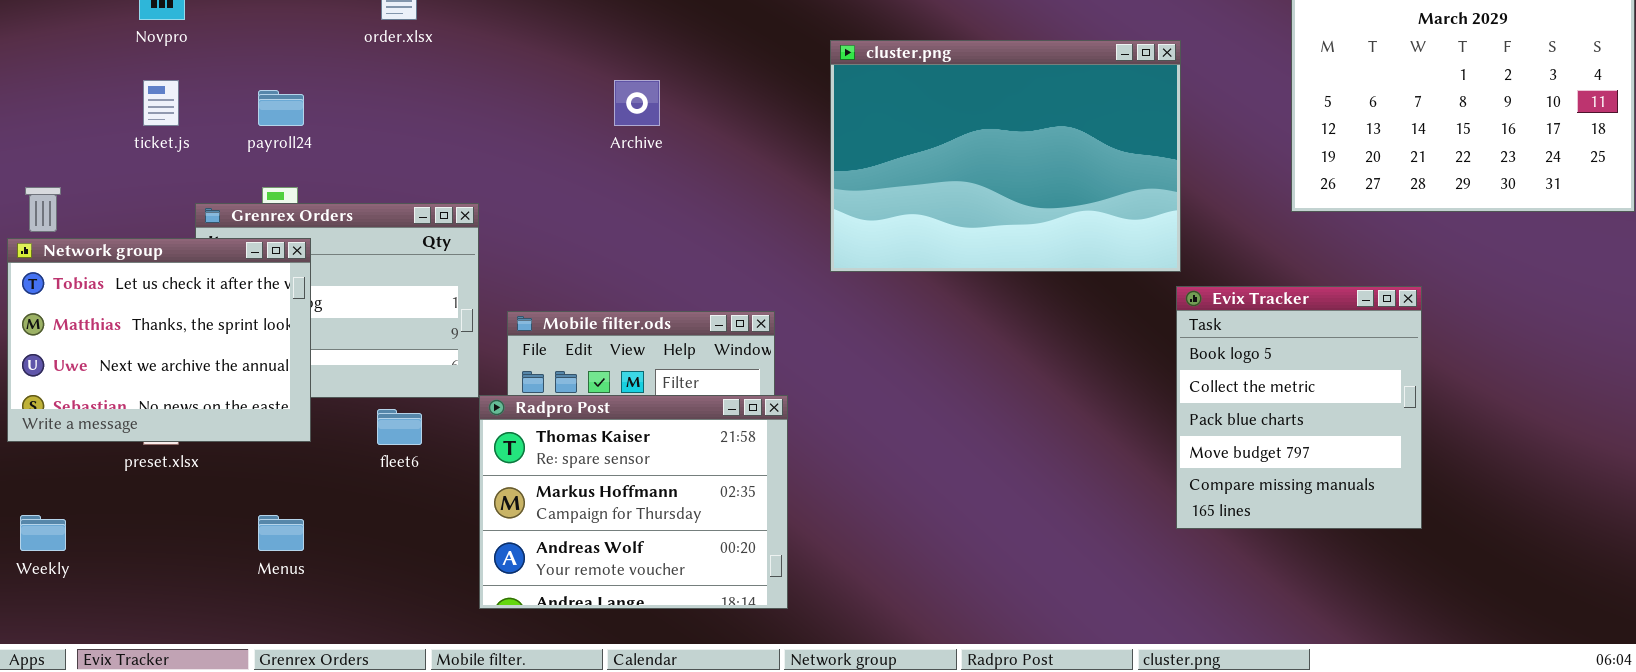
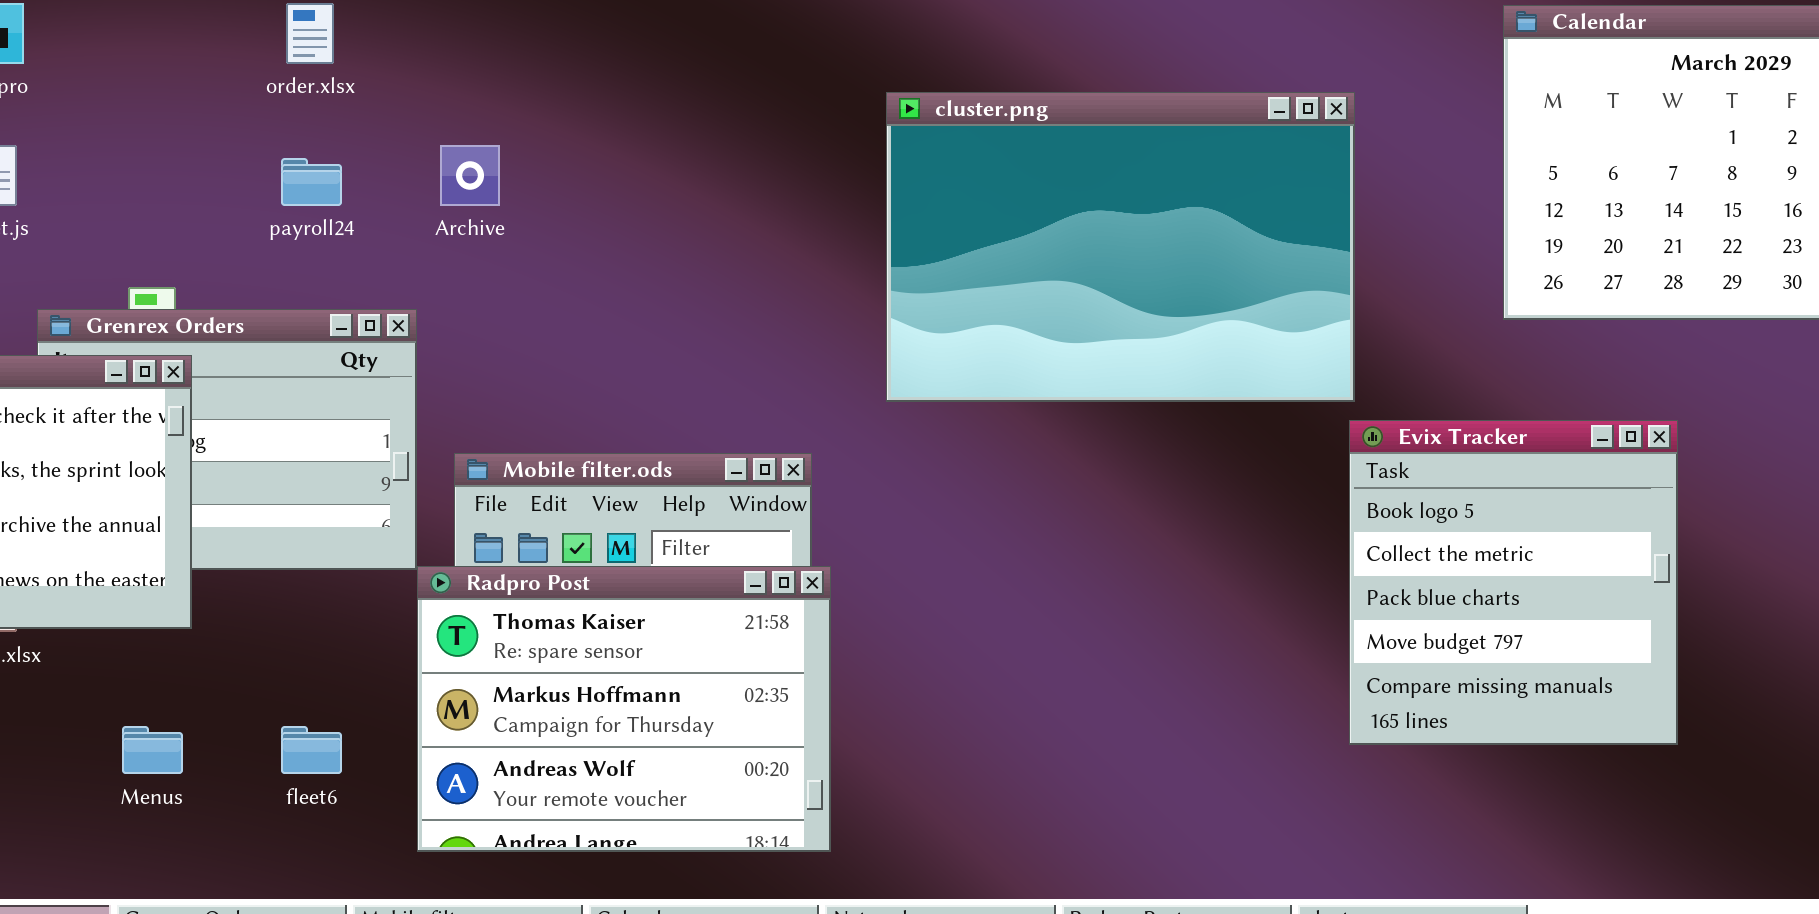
Archive: [614,80,660,126] -> [440,145,500,206], moved
payroll24: [258,90,304,126] -> [281,158,342,206], moved
fleet6: [377,409,422,445] -> [281,726,342,774], moved

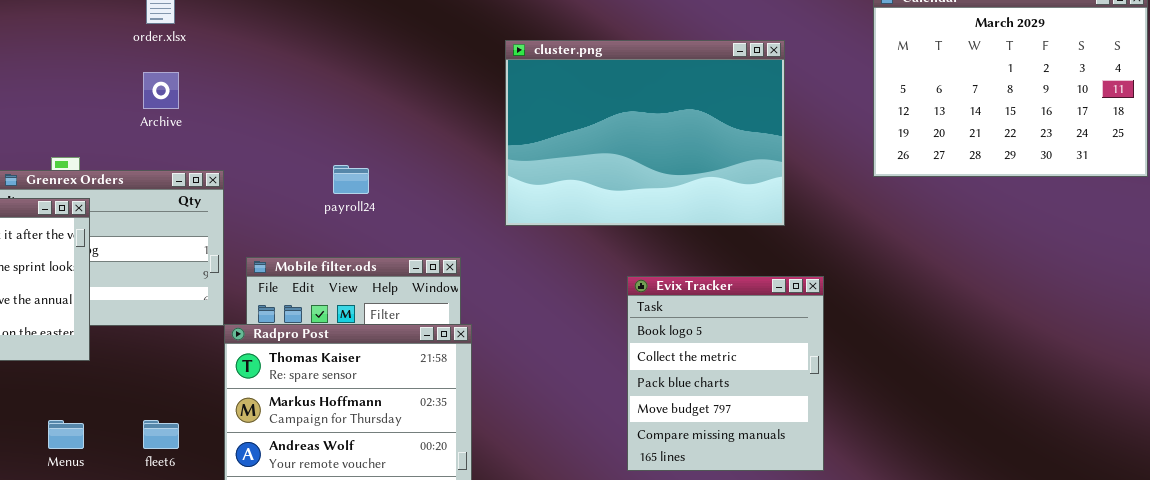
Archive: [440,145,500,206] -> [143,72,179,109], moved
payroll24: [281,158,342,206] -> [333,165,369,194], moved
Evix Tracker: [1349,420,1678,745] -> [627,276,824,471], moved

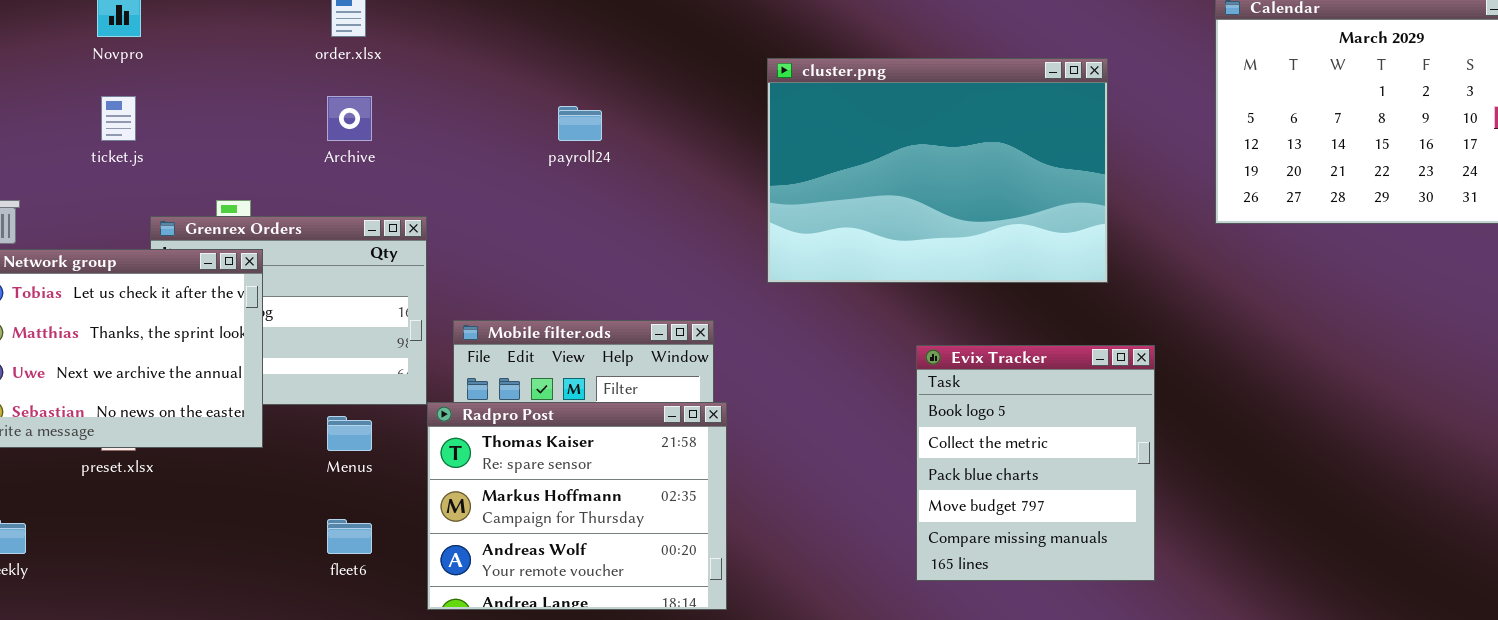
payroll24: [333,165,369,194] -> [558,106,602,141], moved
Menus: [48,420,84,449] -> [327,416,372,451], moved

